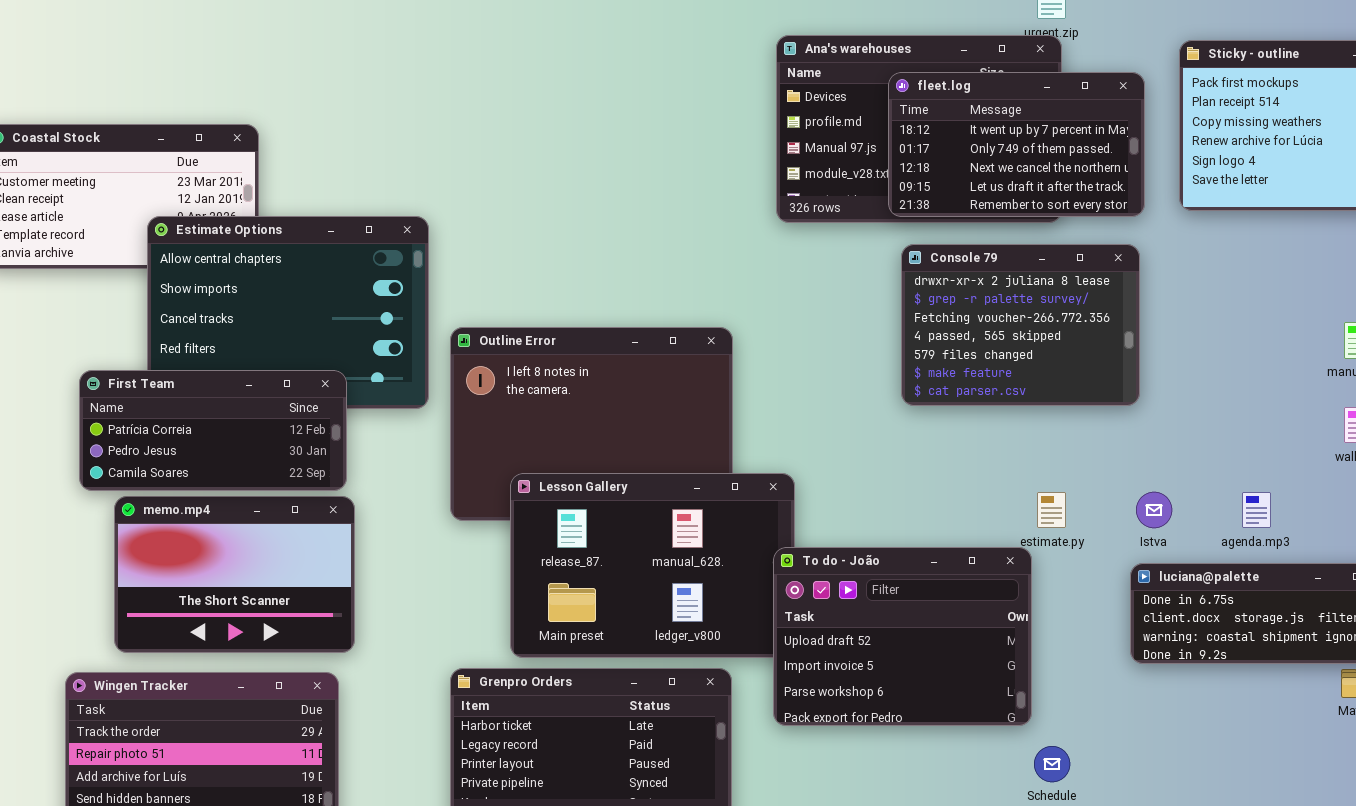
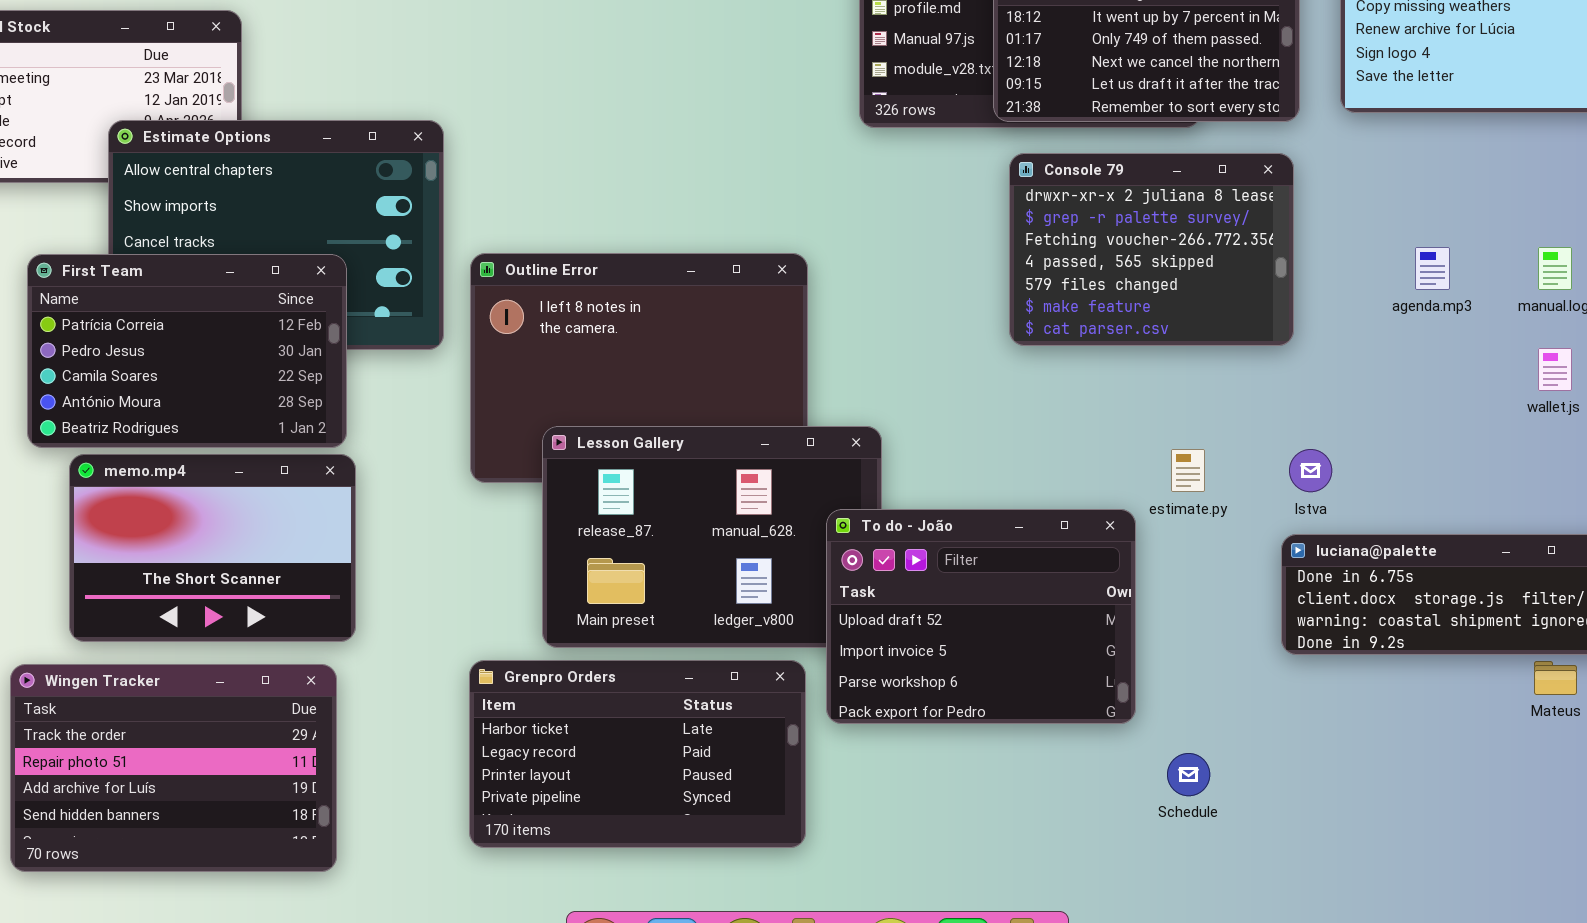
First Team: [79,370,347,491] -> [27,254,347,448], resized
agenda.mp3: [1242,492,1271,528] -> [1415,247,1450,290], moved
To do - João: [773,547,1032,726] -> [826,509,1136,724], moved

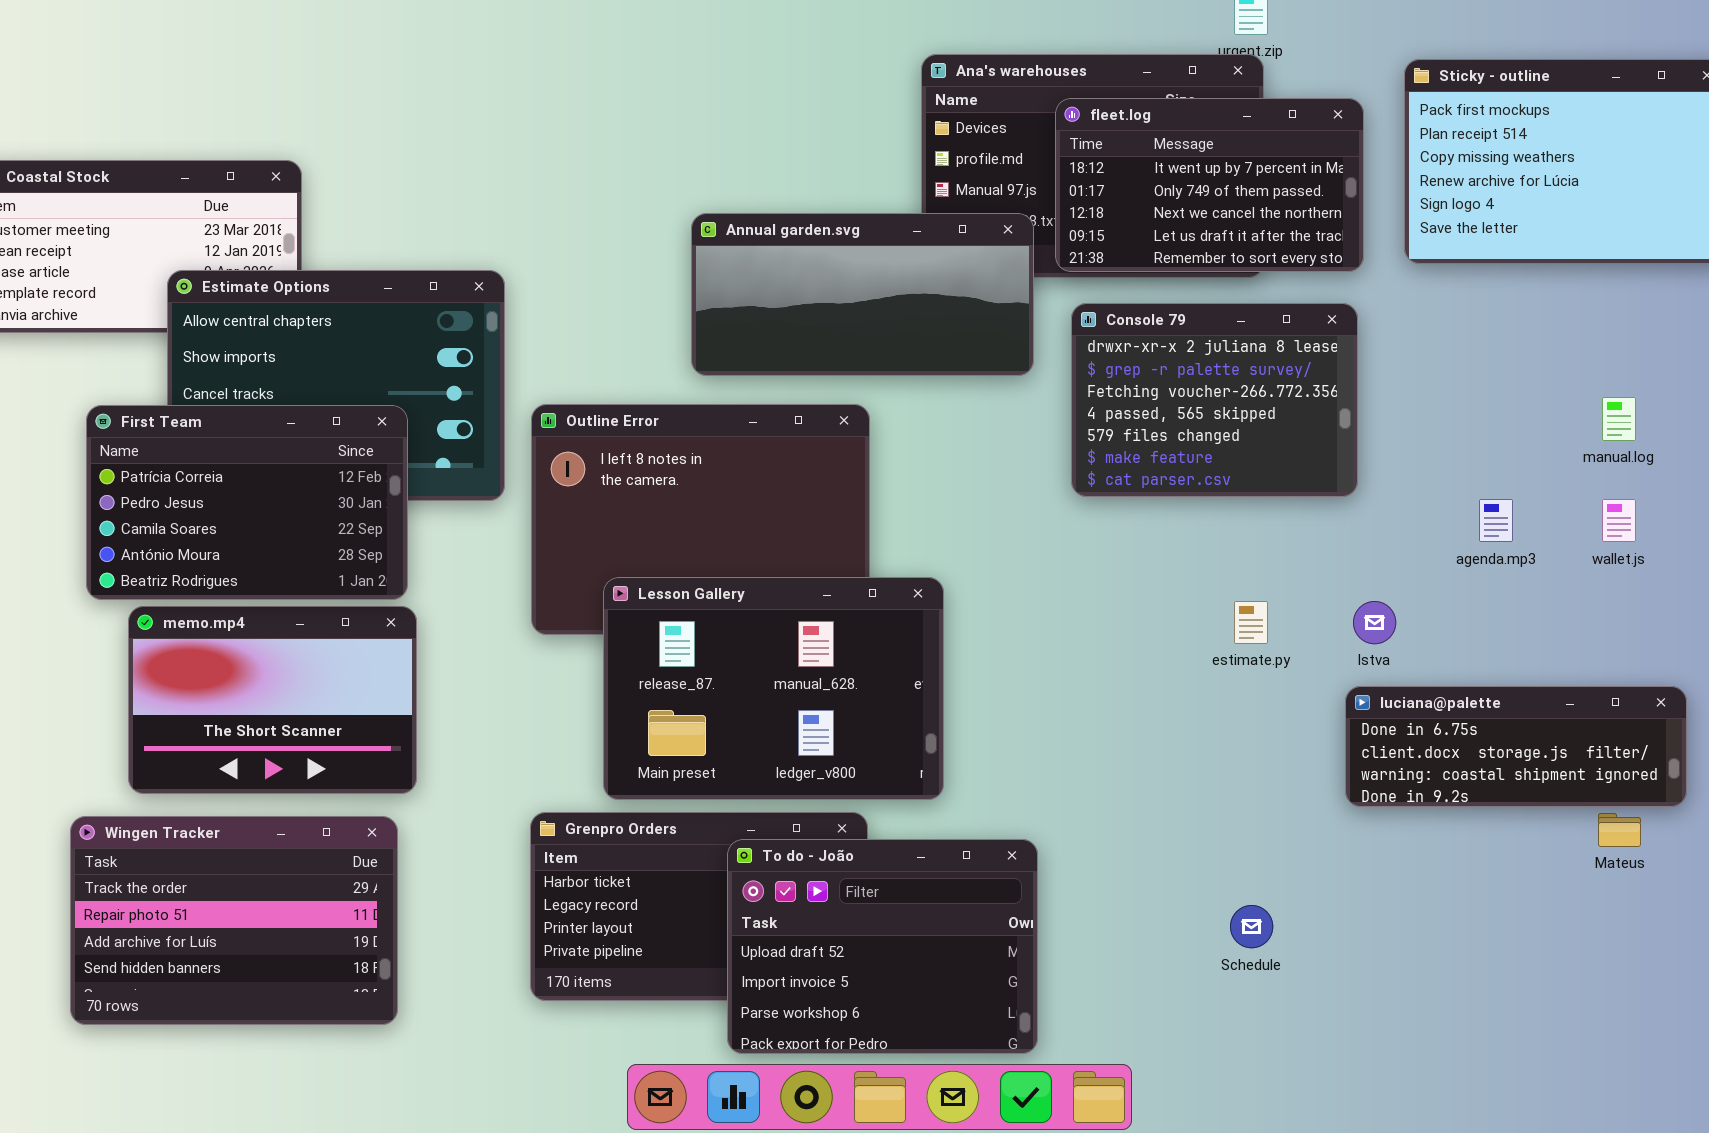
Annual garden.svg: none -> [691,213,1034,376], opened
agenda.mp3: [1415,247,1450,290] -> [1479,499,1513,542], moved
To do - João: [826,509,1136,724] -> [727,839,1038,1054], moved

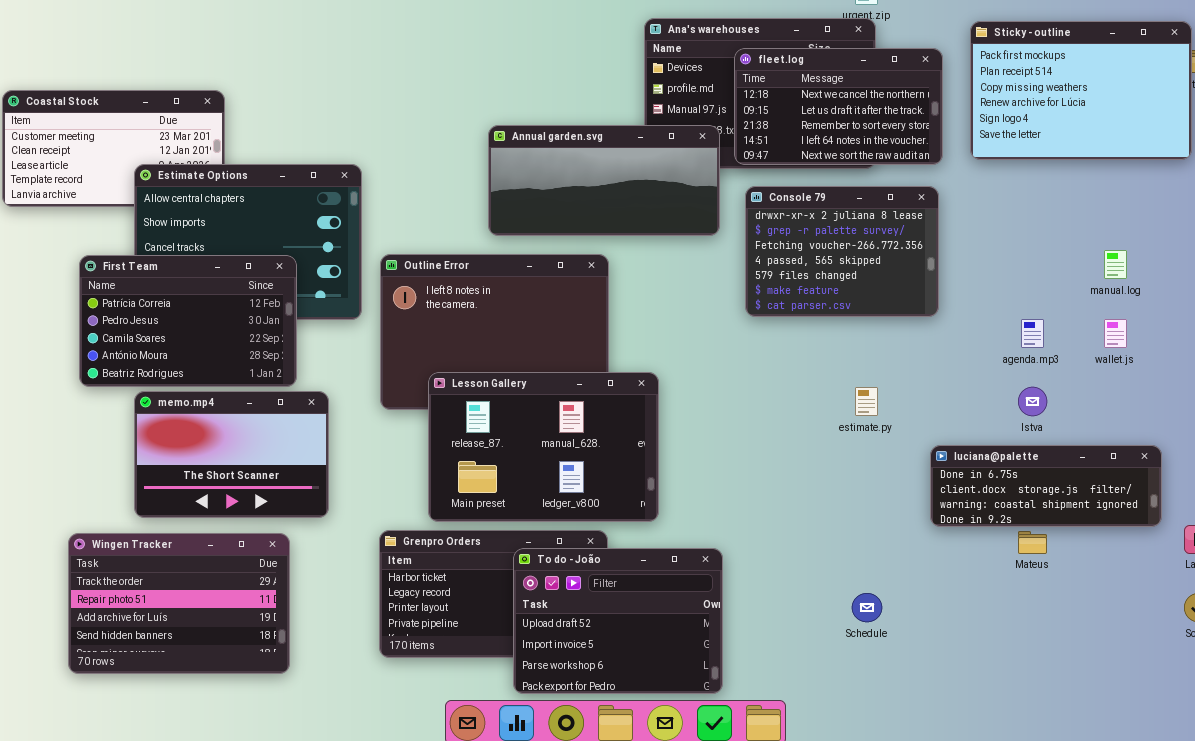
fleet.log: [1055,98,1364,272] -> [734,48,943,165], scrolled down 2 rows
Istva: [1353,601,1396,644] -> [1018,387,1047,416], moved
memo.mp4: [128,606,417,794] -> [134,391,329,518], moved
Mateus: [1598,813,1641,847] -> [1018,531,1047,554], moved

